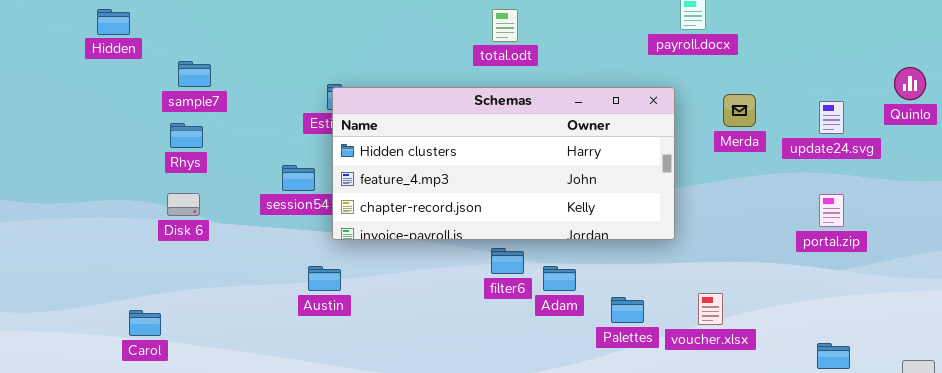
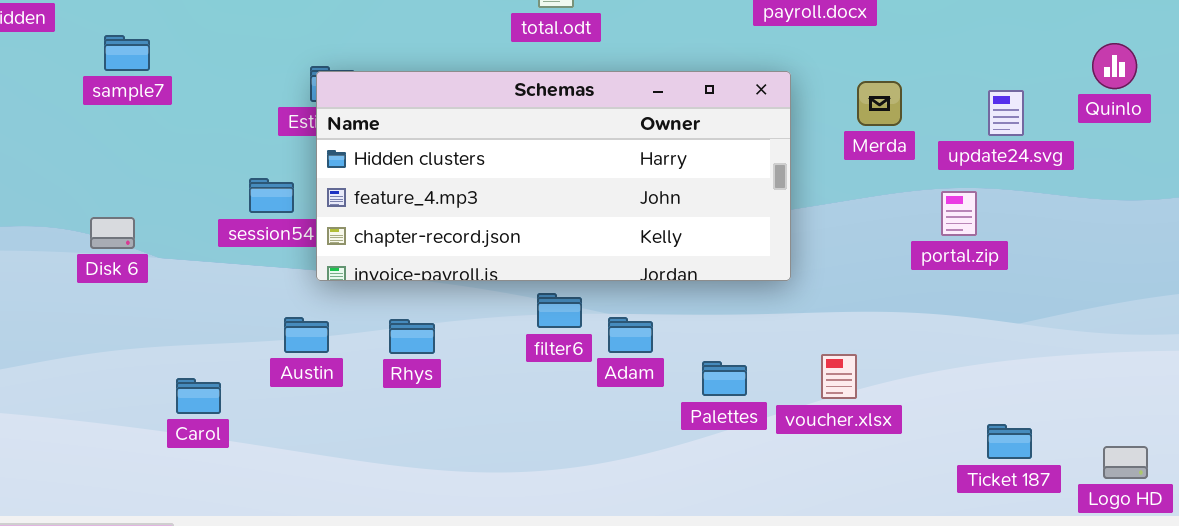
Rhys: [170,123,203,148] -> [389,319,435,354], moved
portal.zip: [819,194,844,227] -> [941,191,977,236], moved
Carol: [129,310,161,336] -> [176,378,221,414], moved

